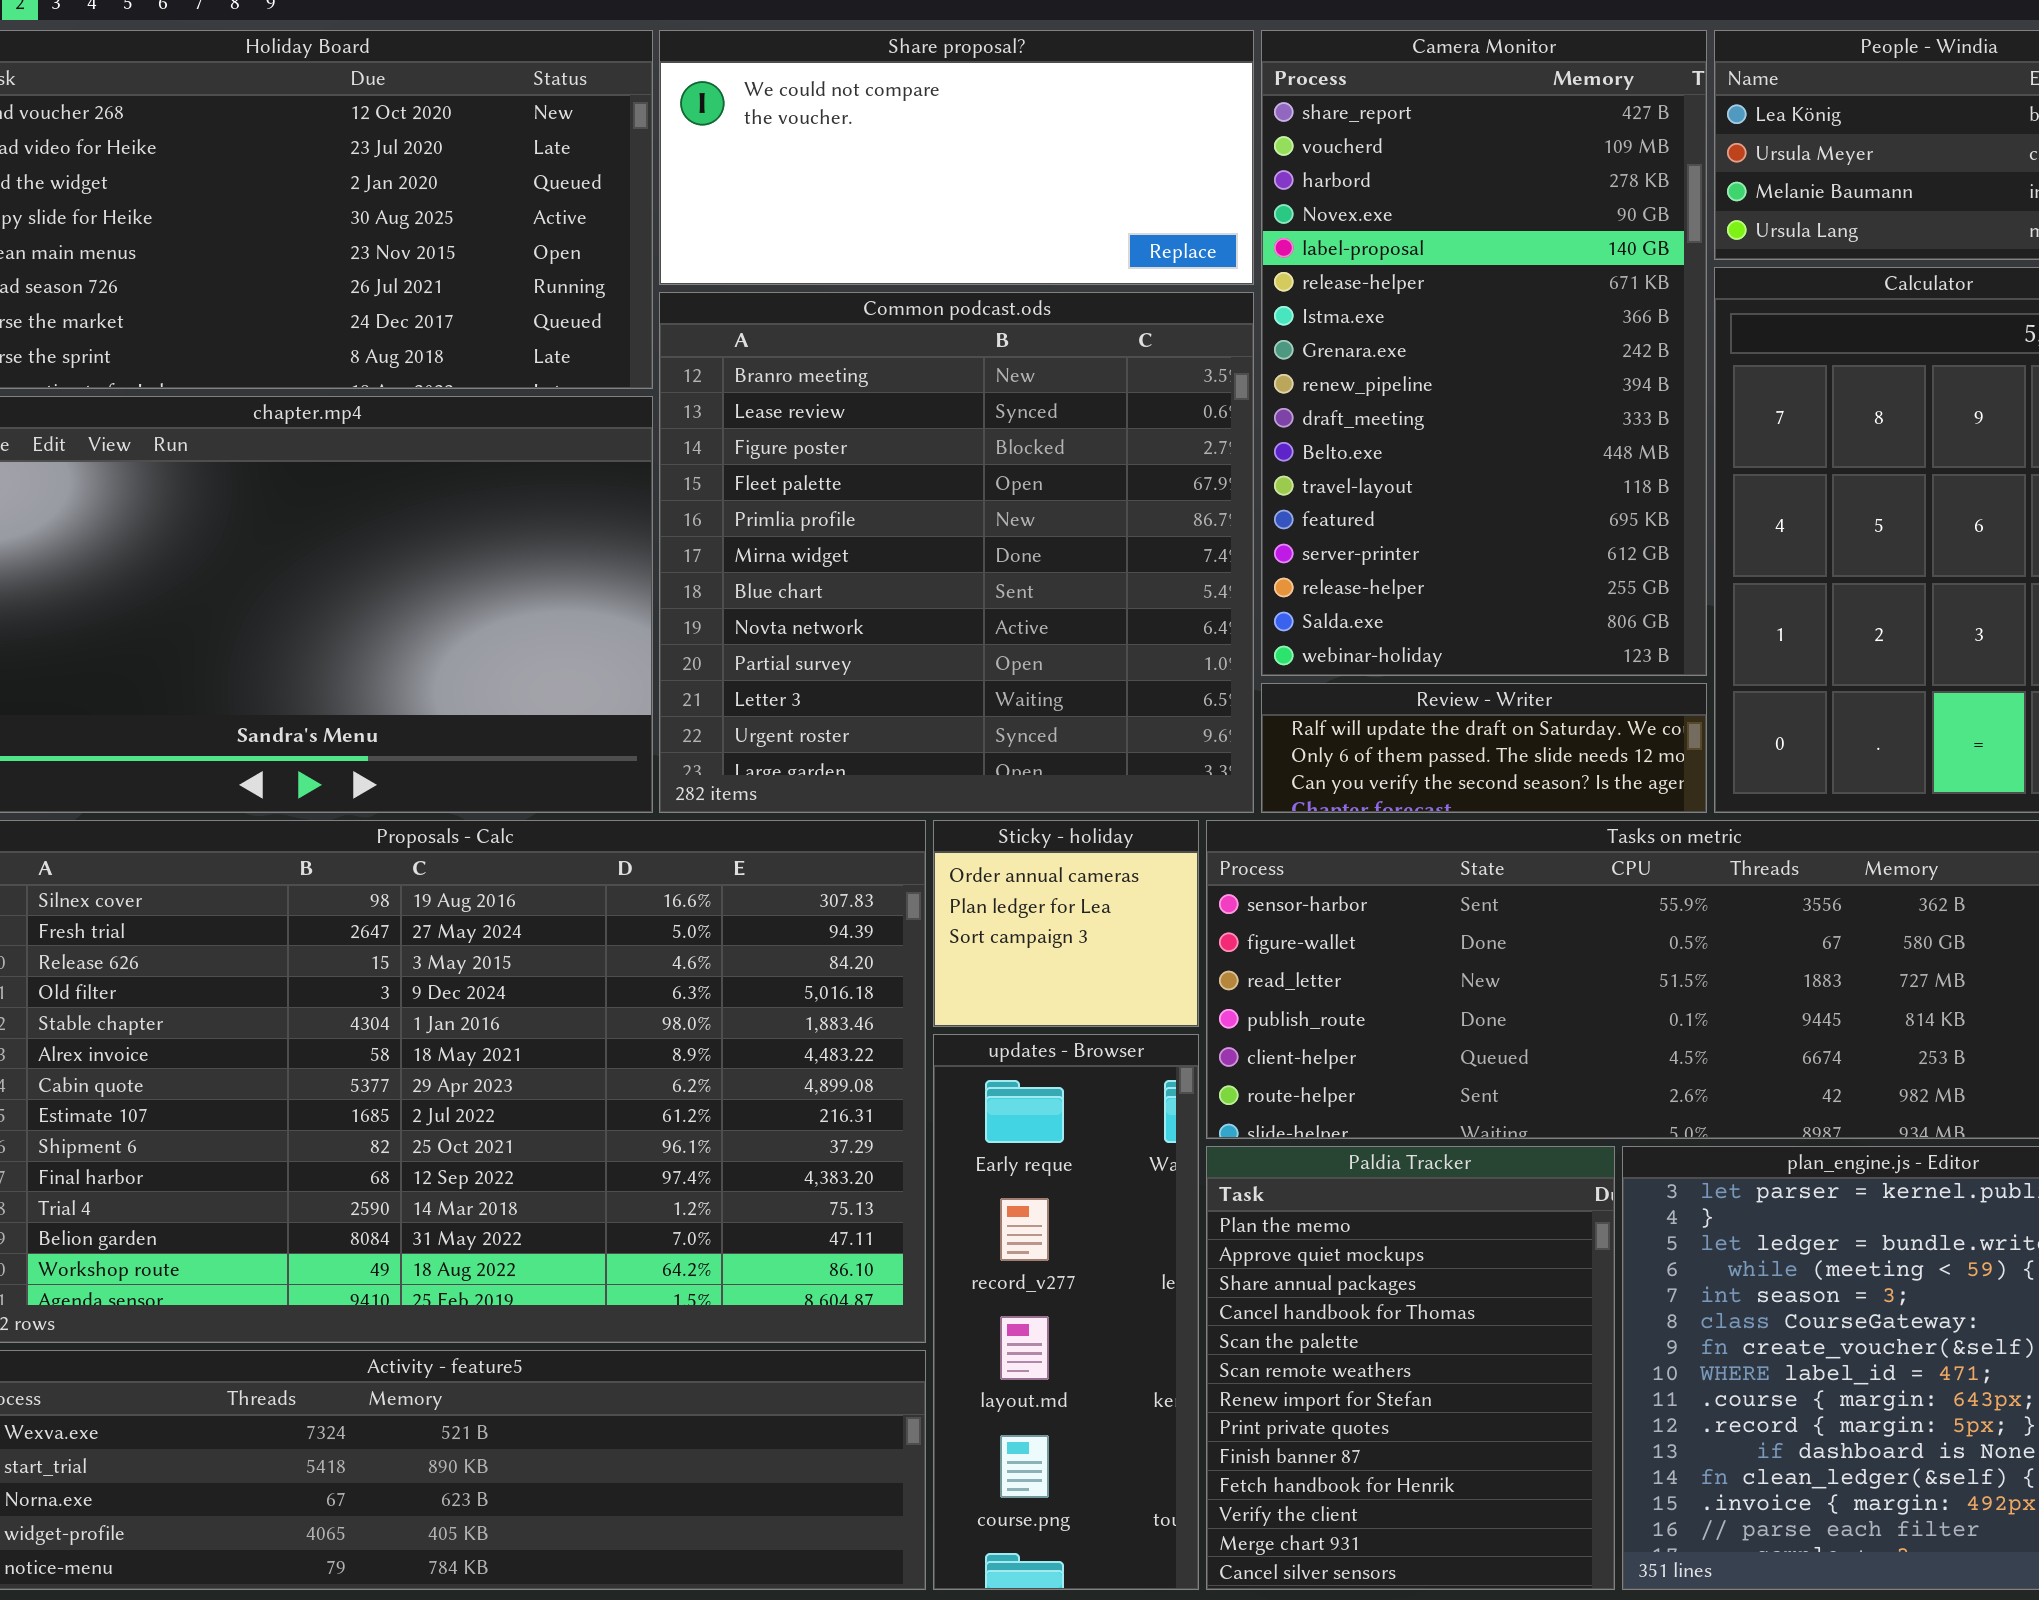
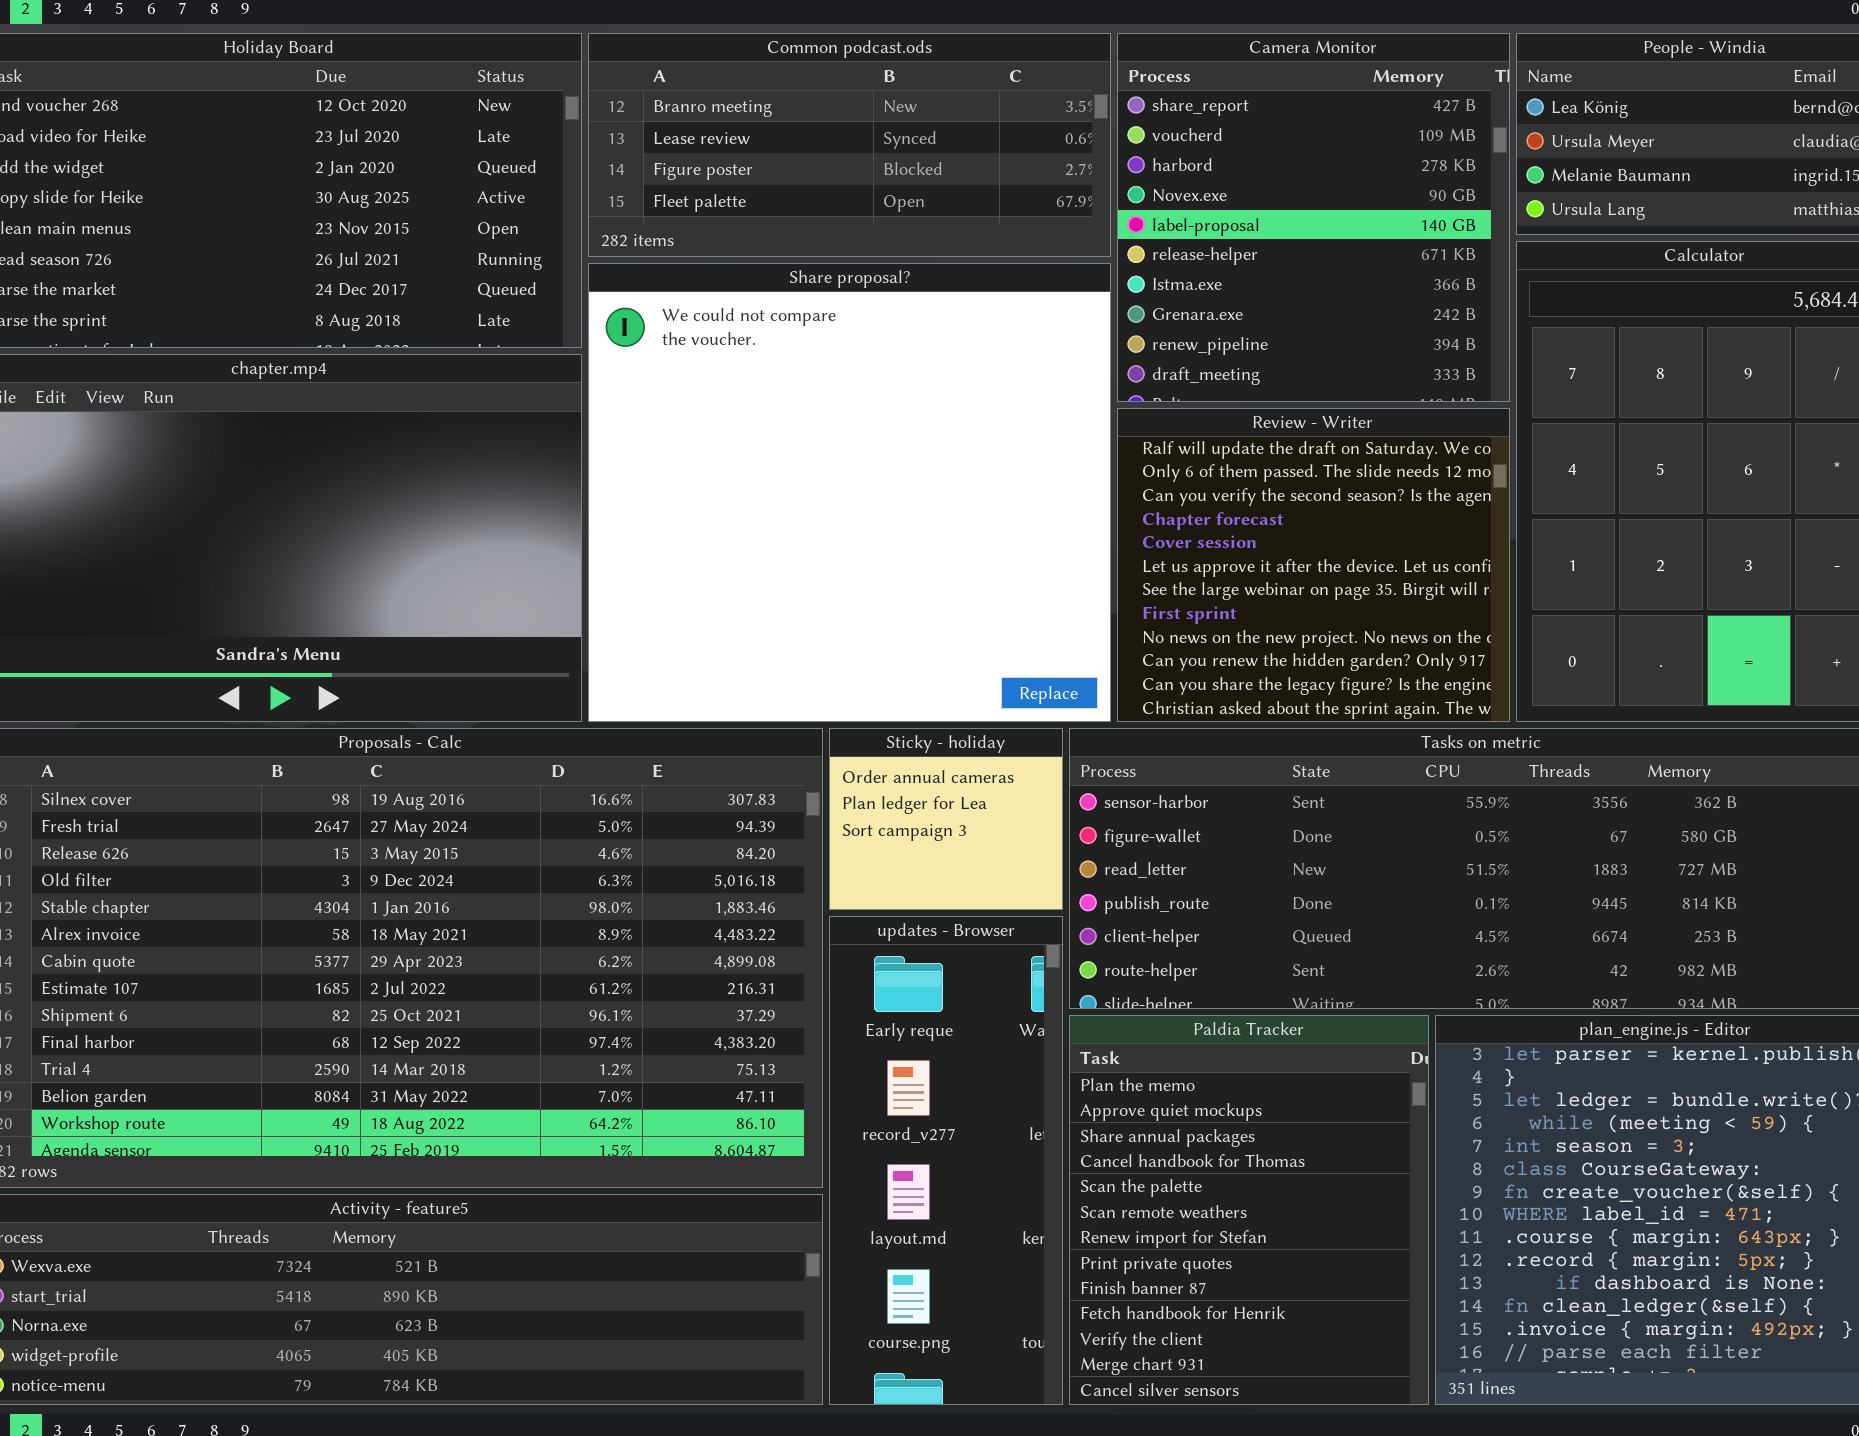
Share proposal?: [659,30,1254,285] -> [588,263,1111,722], moved, resized
Camera Monitor: [1261,30,1707,676] -> [1117,33,1510,402], resized
Common podcast.ods: [659,292,1254,813] -> [588,33,1111,257], moved, resized
Review - Writer: [1261,683,1707,813] -> [1117,408,1510,722], resized

